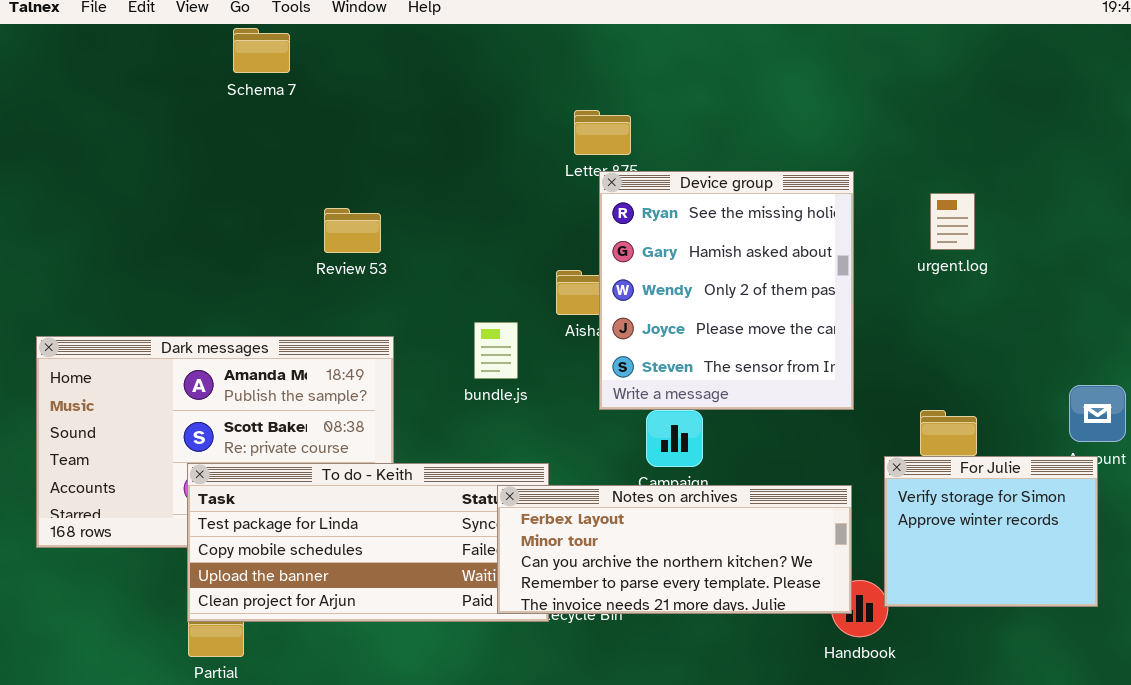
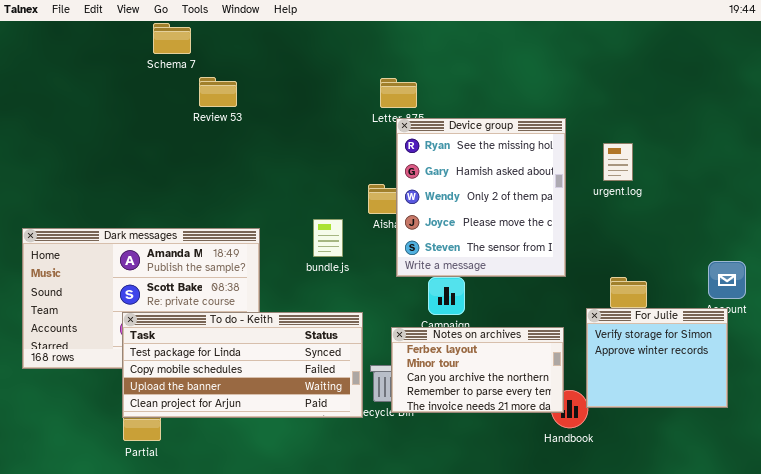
urgent.log: [930,193,975,250] -> [603,143,633,181], moved
Review 53: [324,208,381,253] -> [199,77,237,107], moved
Notes on archives: [497,485,852,614] -> [391,327,564,413], resized

